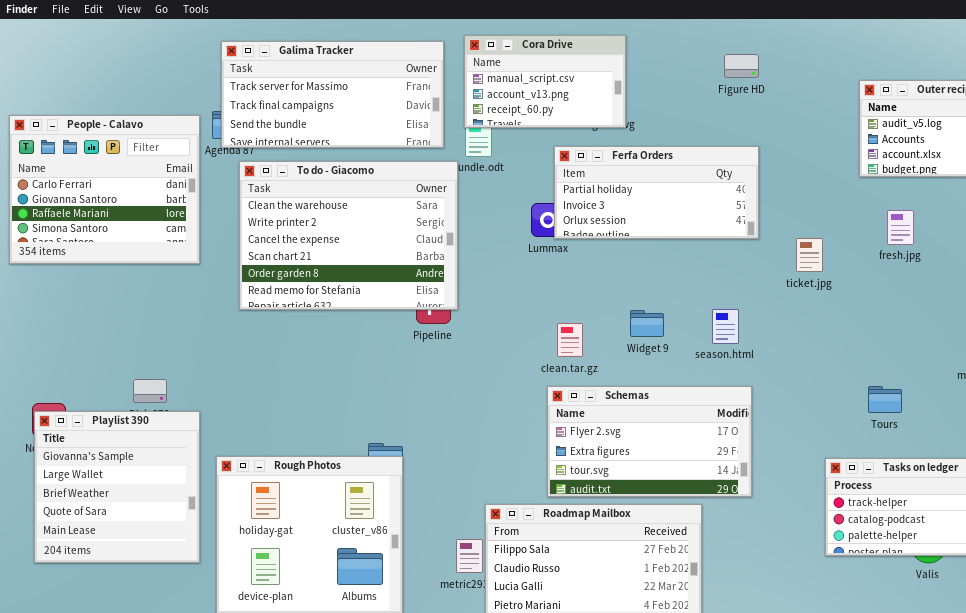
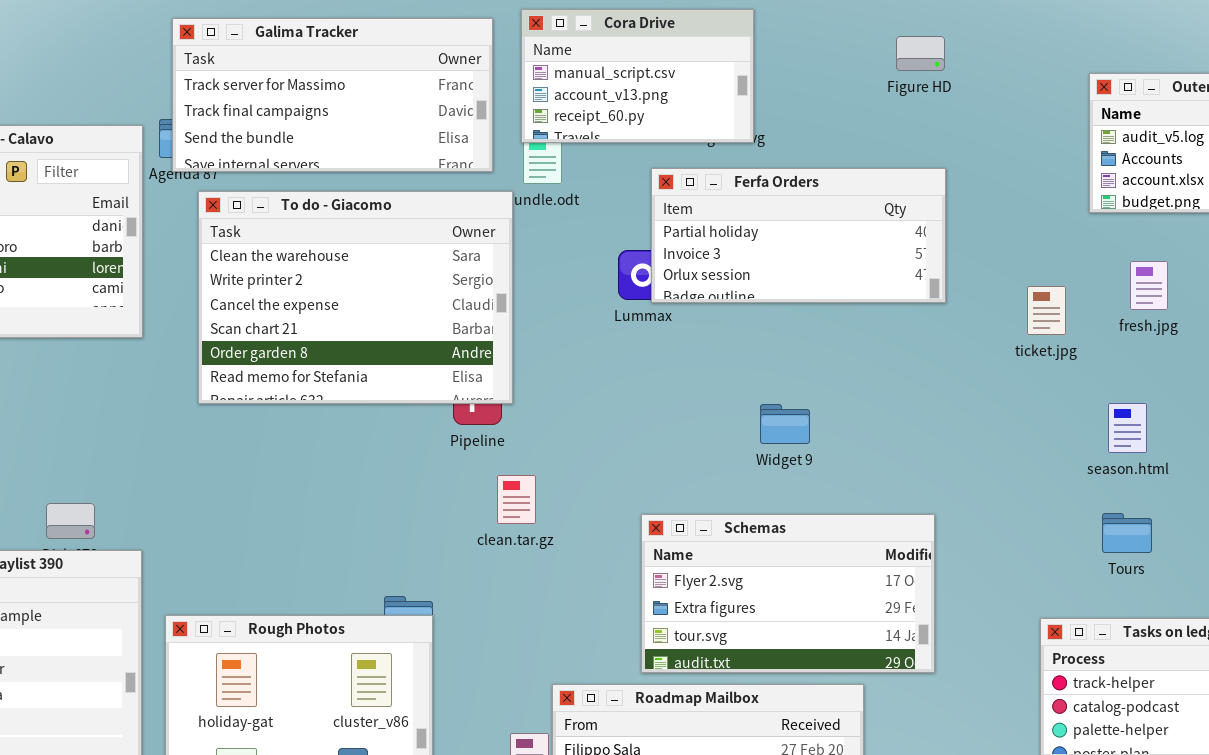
ticket.jpg: [796,238,823,272] -> [1027,286,1066,335], moved
season.html: [712,309,739,344] -> [1108,403,1147,453], moved
clean.tar.gz: [557,323,583,357] -> [497,475,536,524], moved

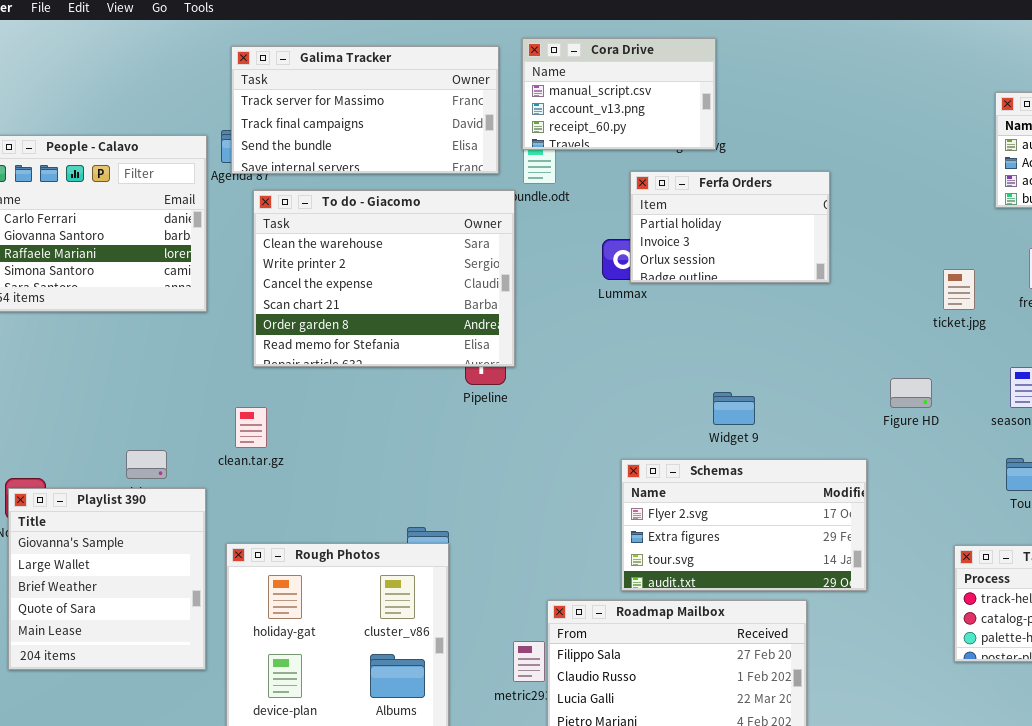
Figure HD: [896,36,945,71] -> [890,378,932,408], moved
Ferfa Orders: [651,168,946,303] -> [630,171,830,283], resized
Widget 9: [760,404,810,444] -> [713,392,755,425], moved
clean.tar.gz: [497,475,536,524] -> [235,407,267,448], moved

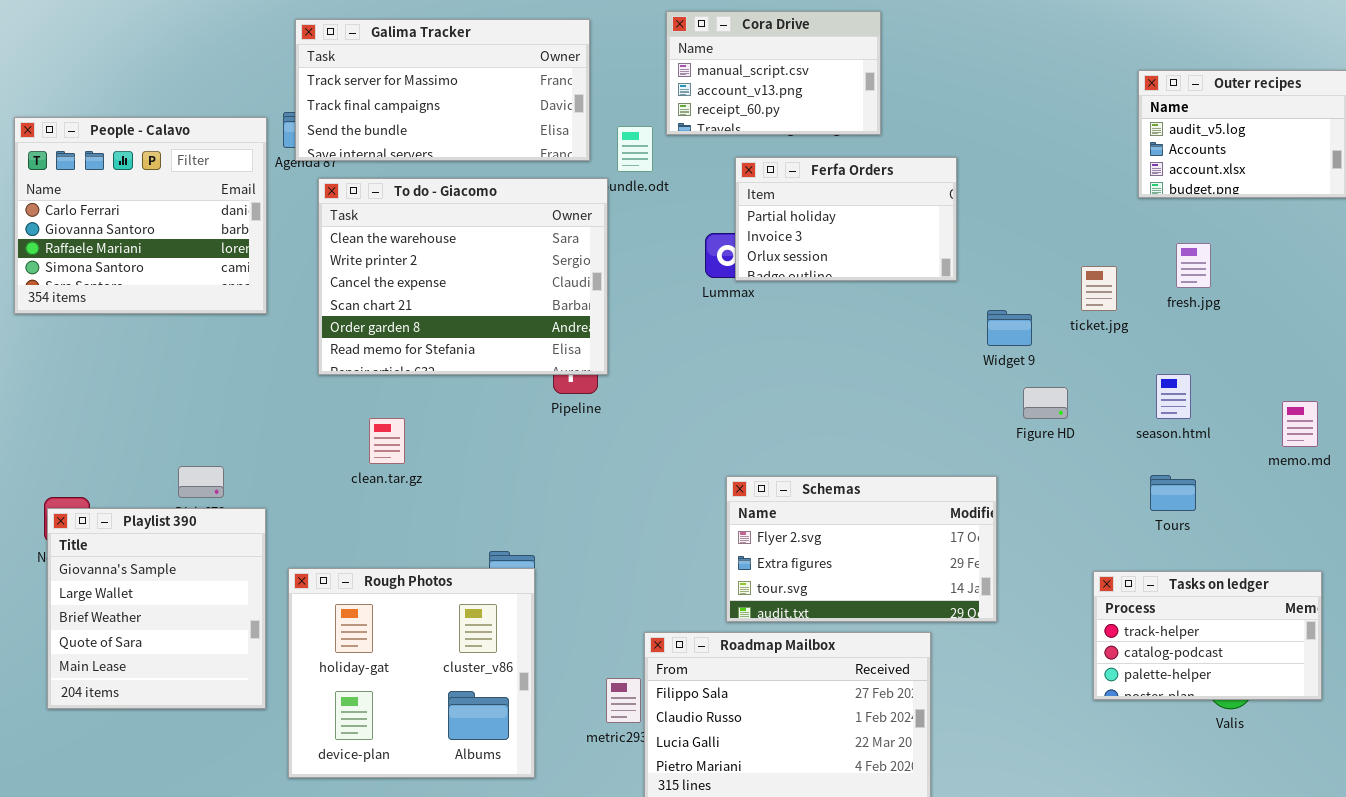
Cora Drive: [522,38,716,150] -> [666,11,881,135], moved
Widget 9: [713,392,755,425] -> [987,310,1032,346], moved
clean.tar.gz: [235,407,267,448] -> [369,418,405,464], moved

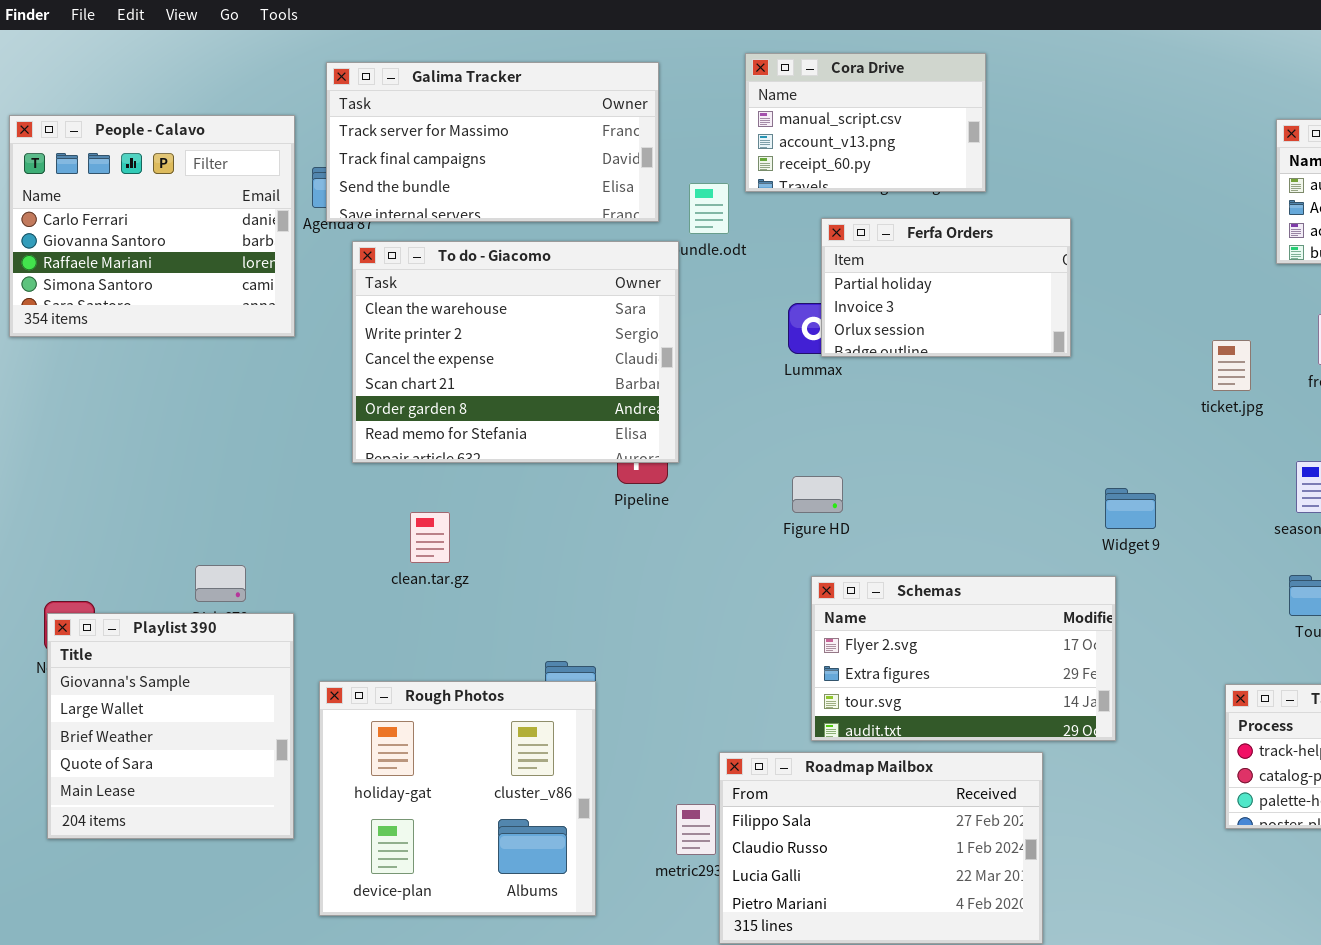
People - Calavo: [14,117,267,314] -> [9,115,295,337], moved
Widget 9: [987,310,1032,346] -> [1105,488,1156,529], moved
Figure HD: [1023,387,1068,419] -> [792,476,843,513], moved

